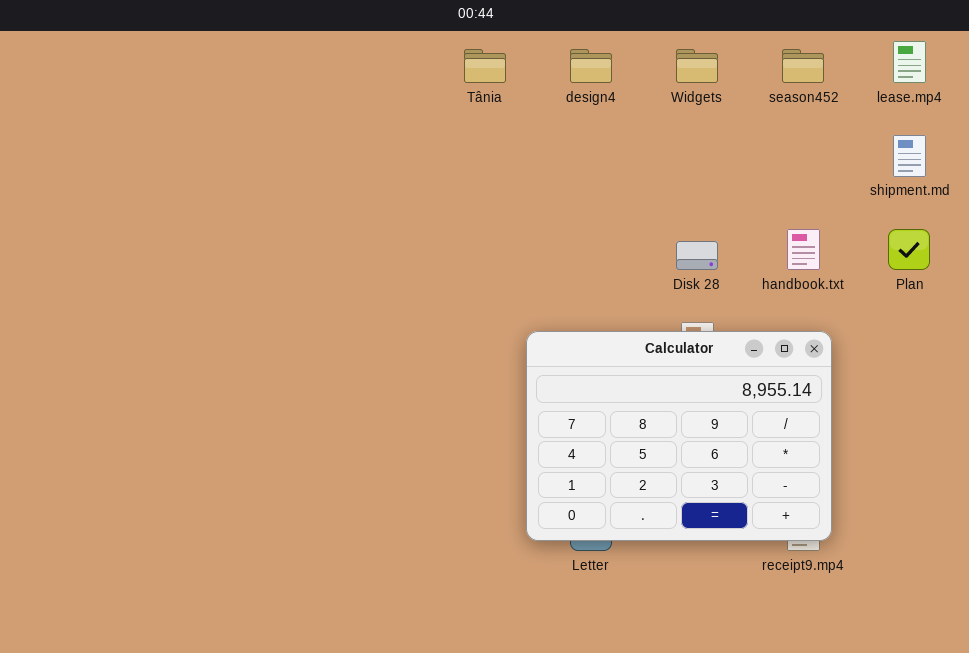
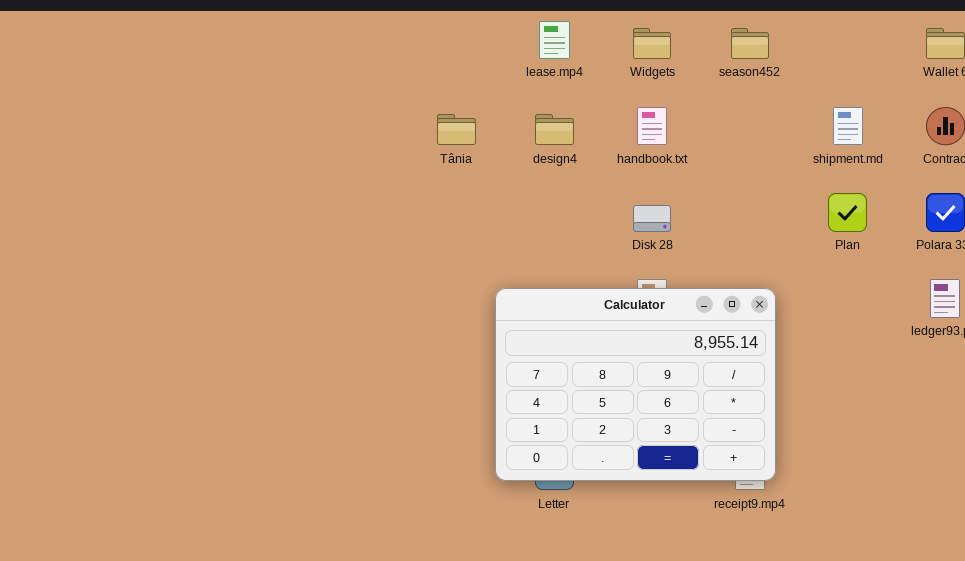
lease.mp4: [893,41,926,83] -> [539,21,570,59], moved
Tânia: [464,49,506,83] -> [437,114,476,145], moved
design4: [570,49,612,83] -> [535,114,574,145], moved
handbook.txt: [787,229,820,270] -> [637,107,667,145], moved

